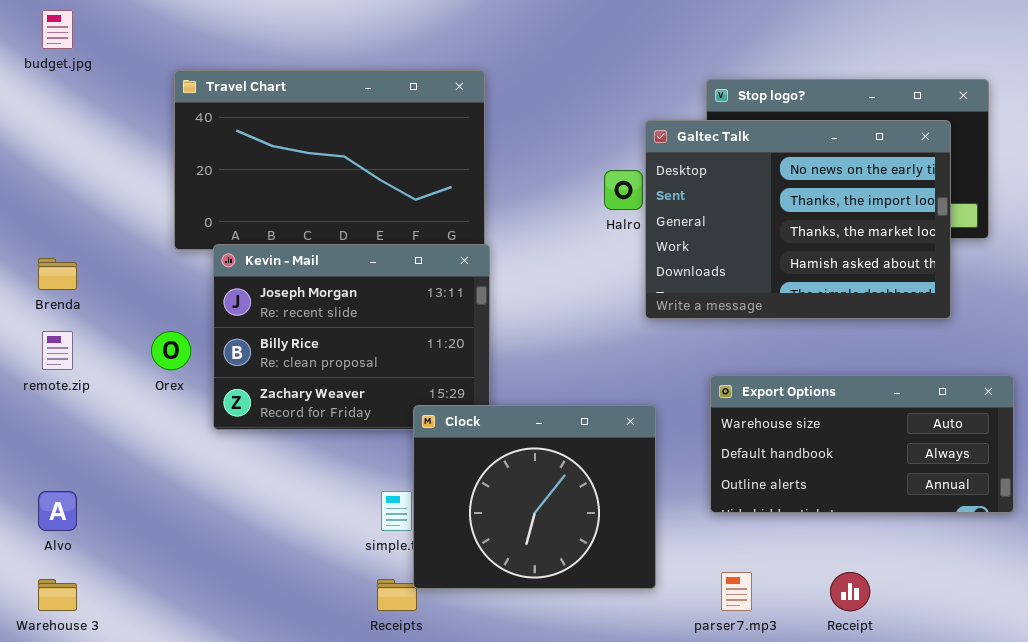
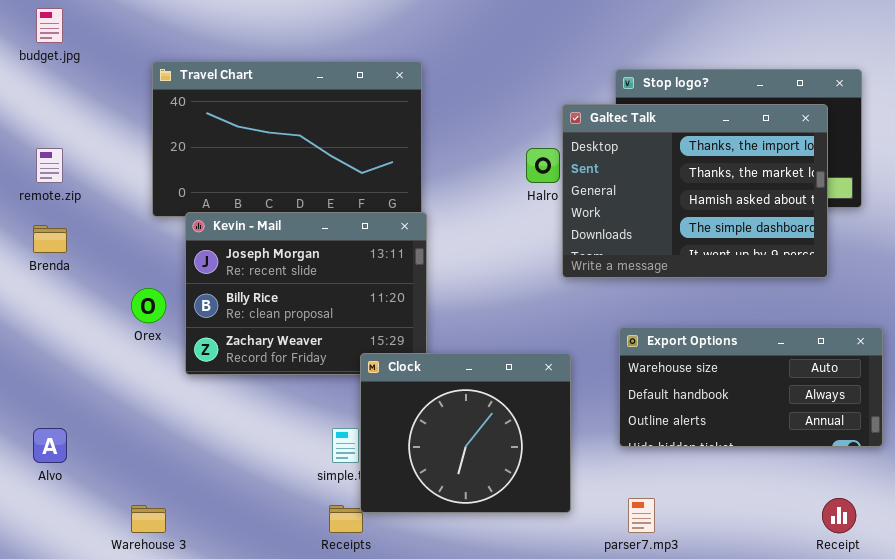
Galtec Talk: [645,120,951,319] -> [562,104,828,278], scrolled down 1 row
remote.zip: [42,331,73,370] -> [36,148,63,183], moved
Receipt: [830,572,870,611] -> [822,498,856,533], moved
Warehouse 3: [38,579,77,611] -> [131,505,166,533], moved

